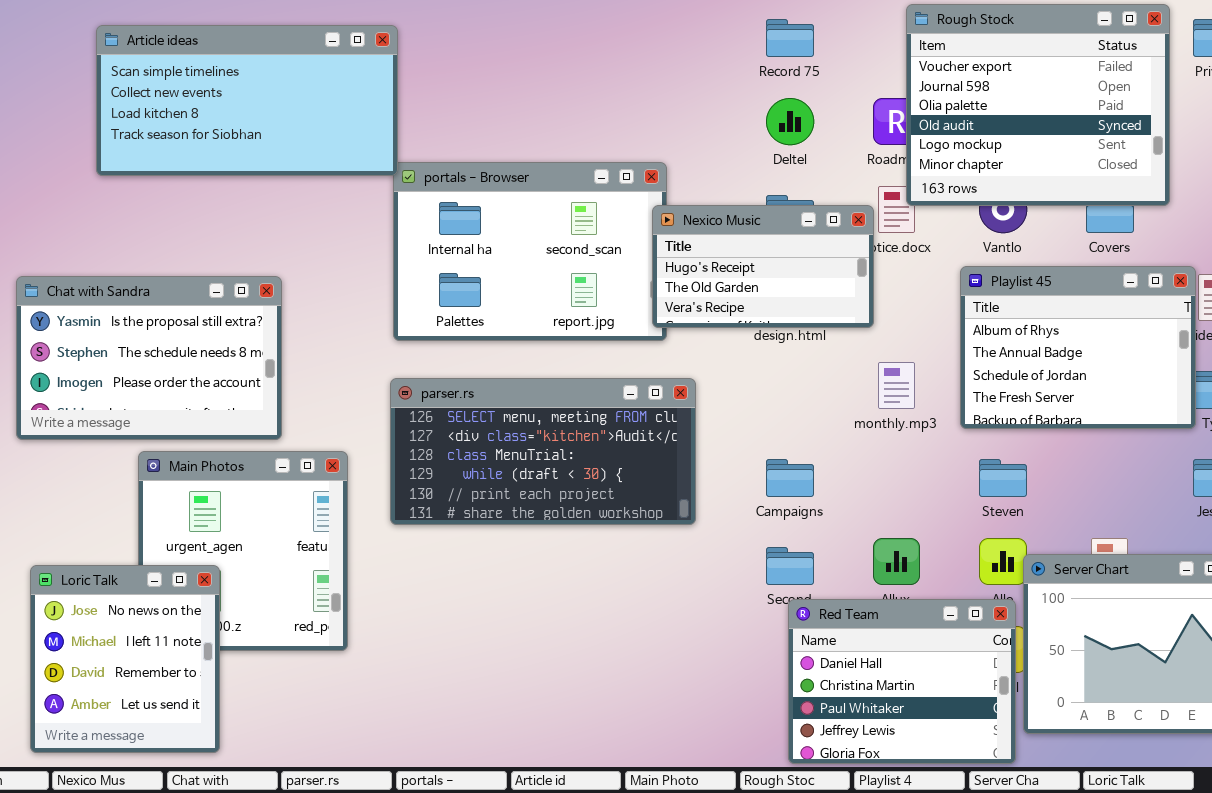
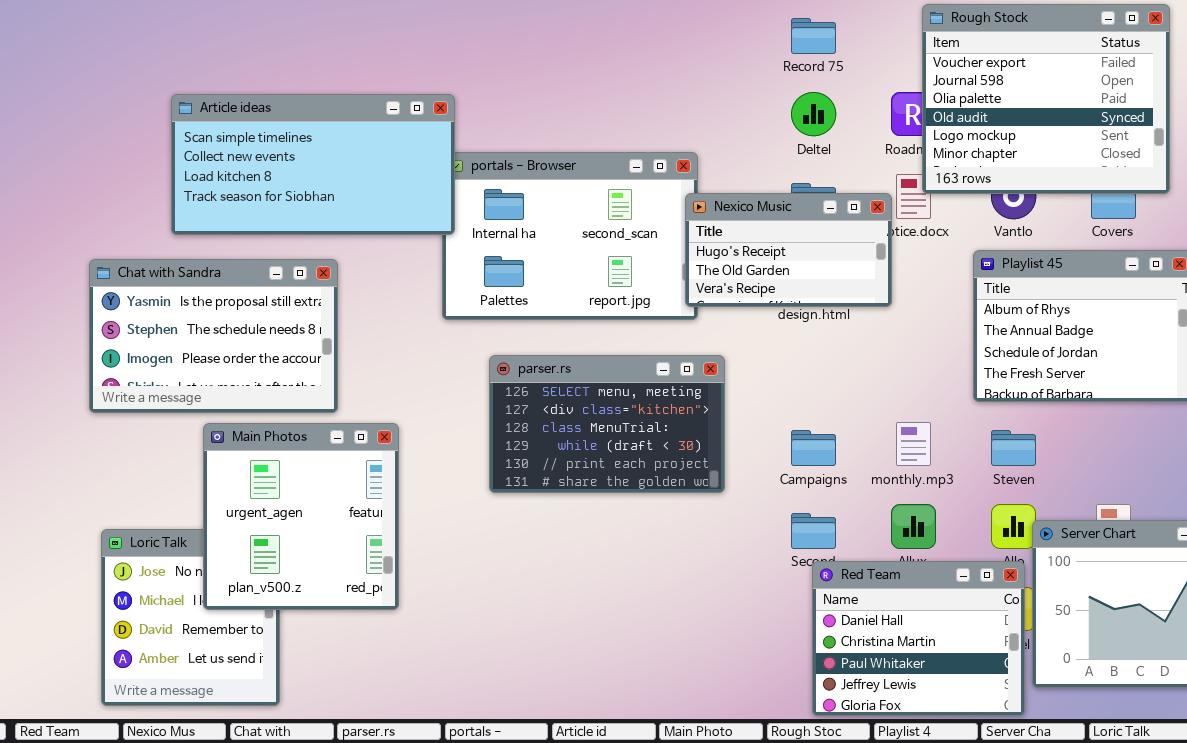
Article ideas: [96,25,398,176] -> [171,94,455,235], moved
monthly.mp3: [878,362,915,409] -> [896,422,931,466], moved
parser.rs: [390,378,696,525] -> [489,355,725,493], resized
Main Photos: [138,451,348,651] -> [203,423,399,610], raised

